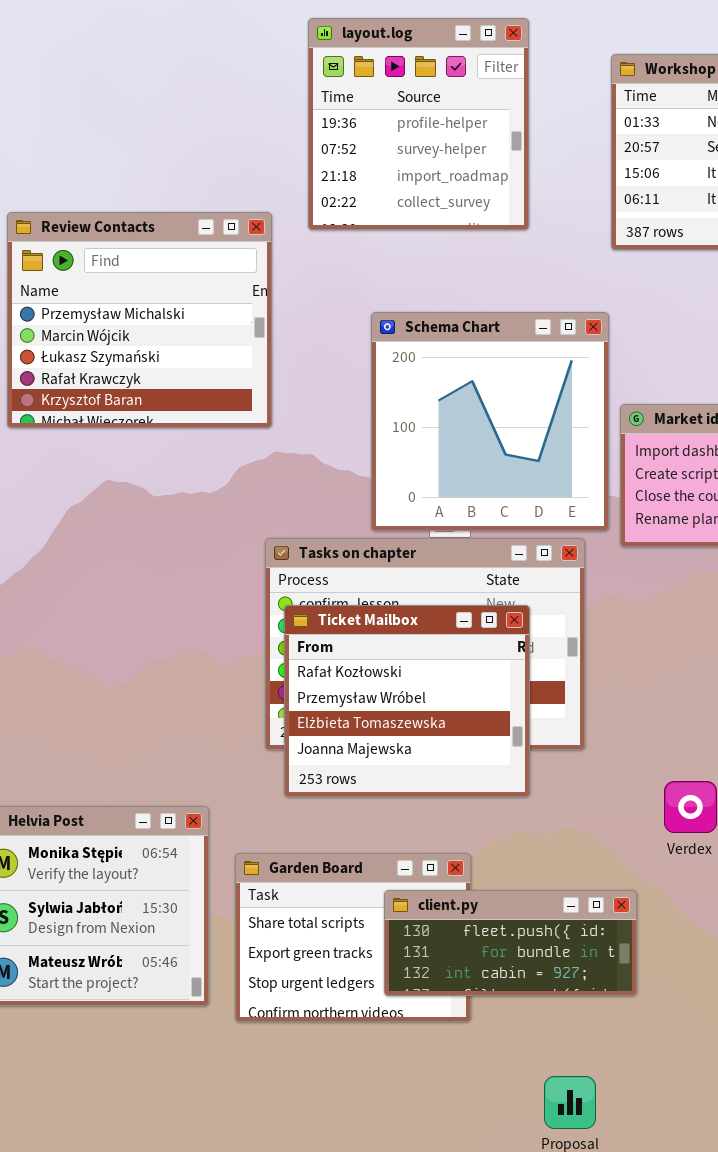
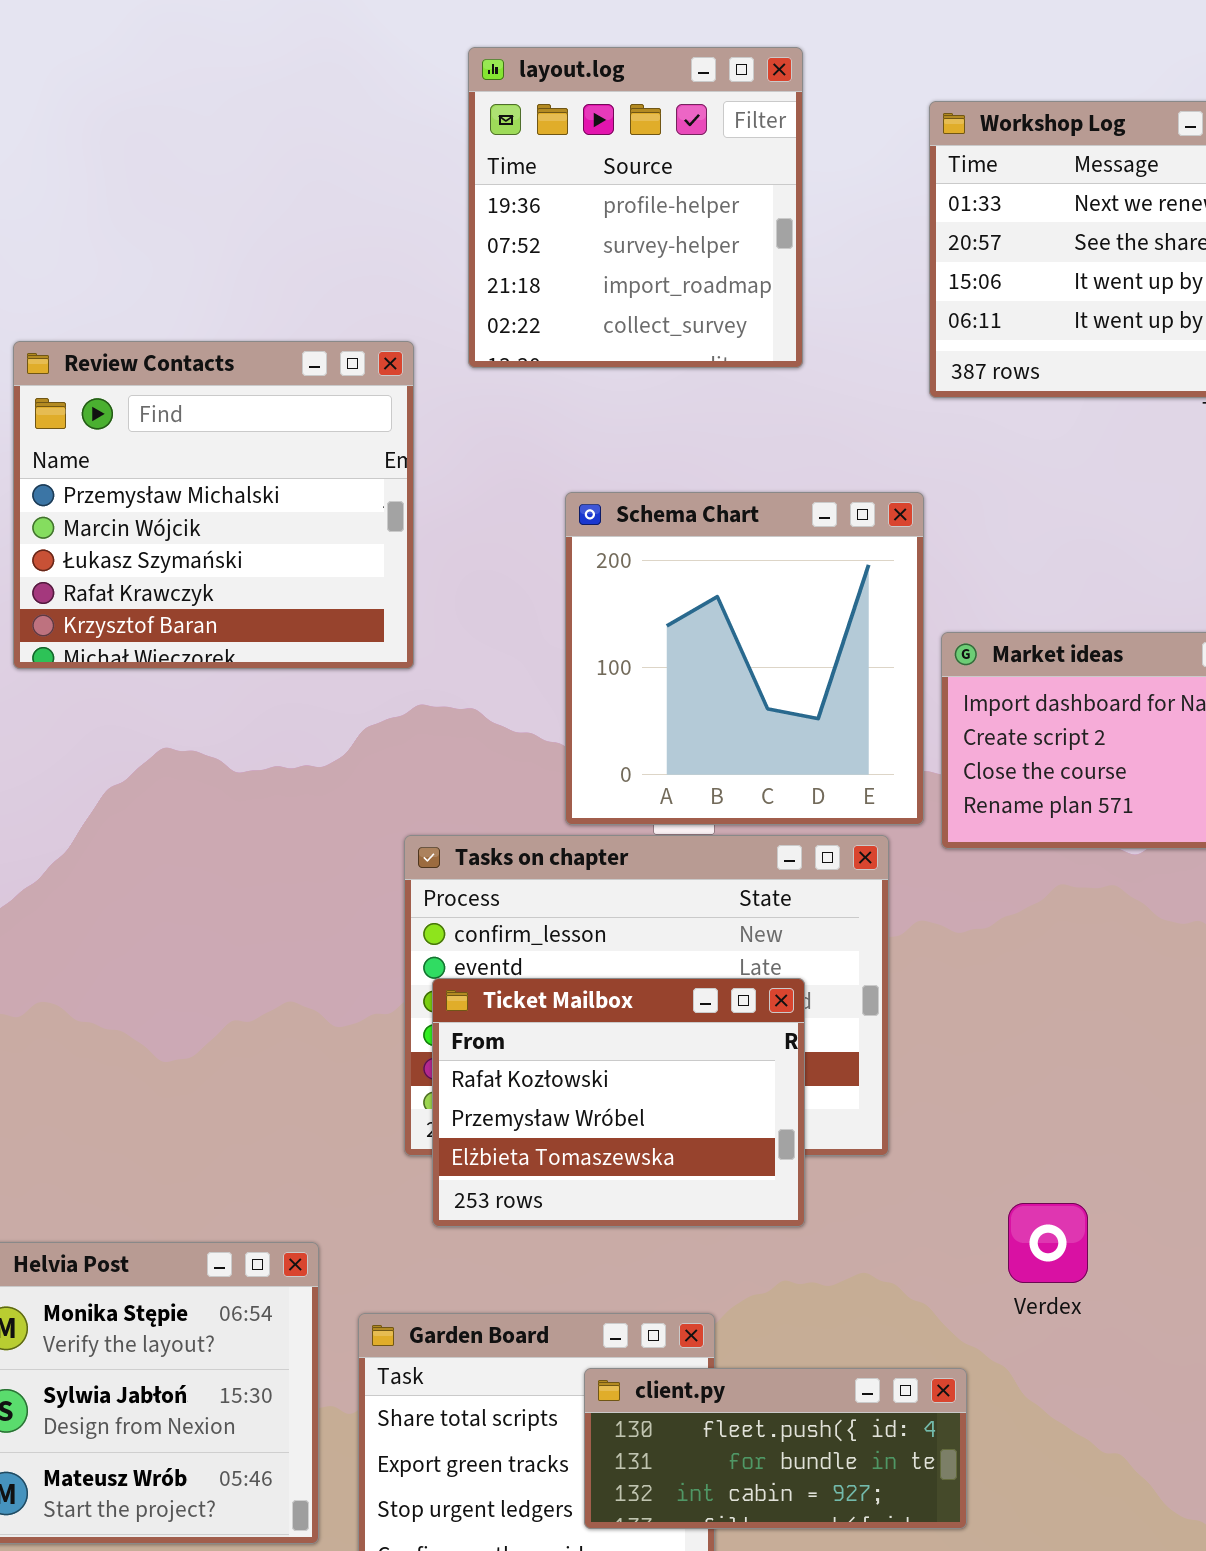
Ticket Mailbox: [284,605,530,797] -> [432,978,805,1227], resized

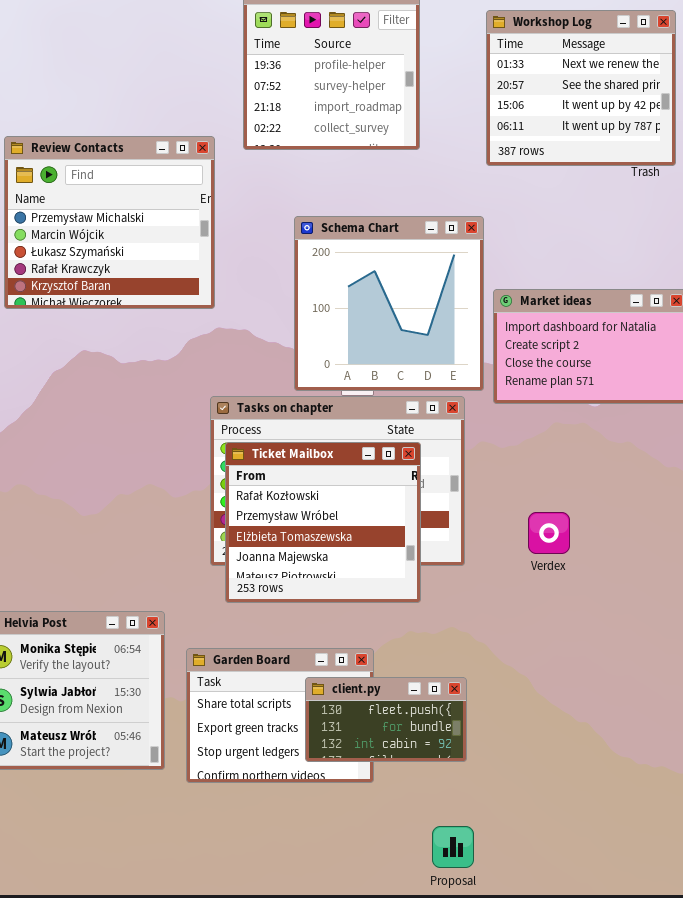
Ticket Mailbox: [432,978,805,1227] -> [225,442,421,603], resized
Verdex: [1008,1203,1088,1283] -> [528,512,570,554], moved
client.py: [584,1368,967,1529] -> [305,677,467,762], resized

